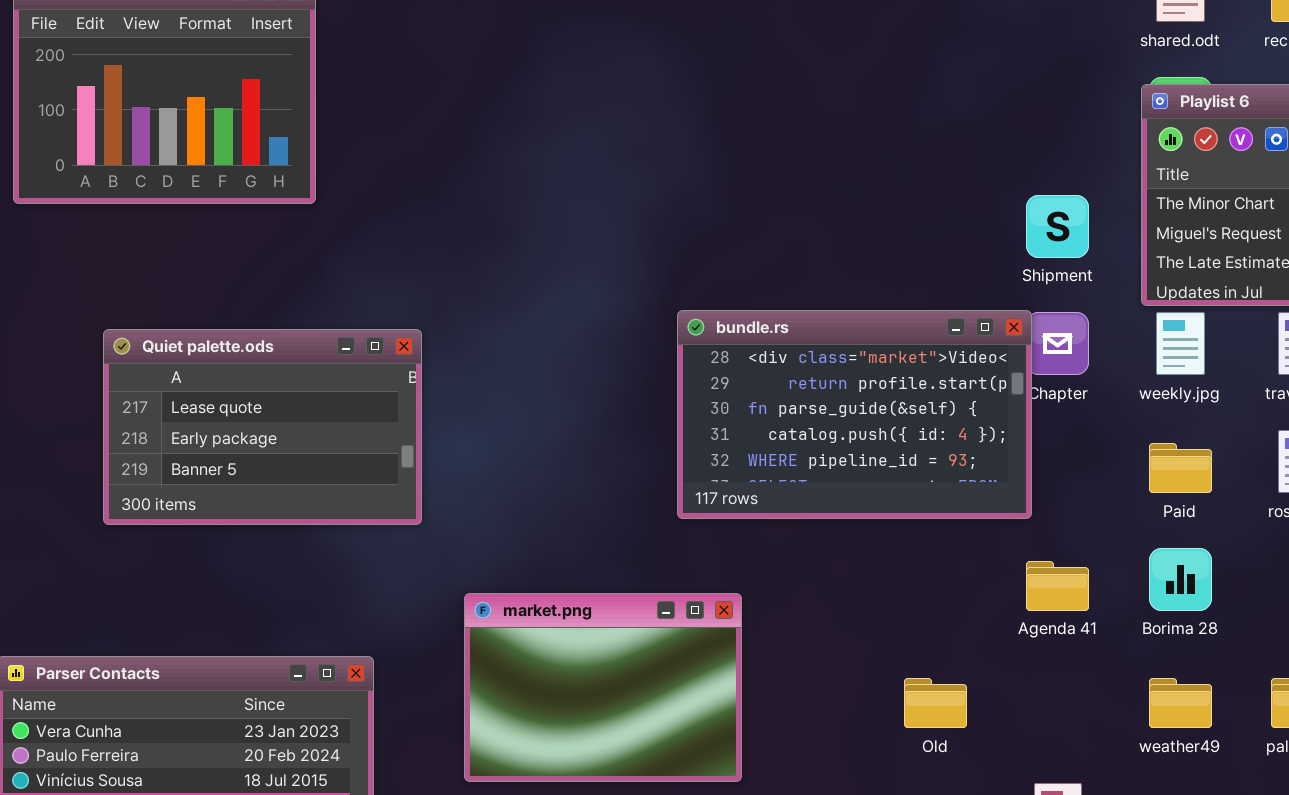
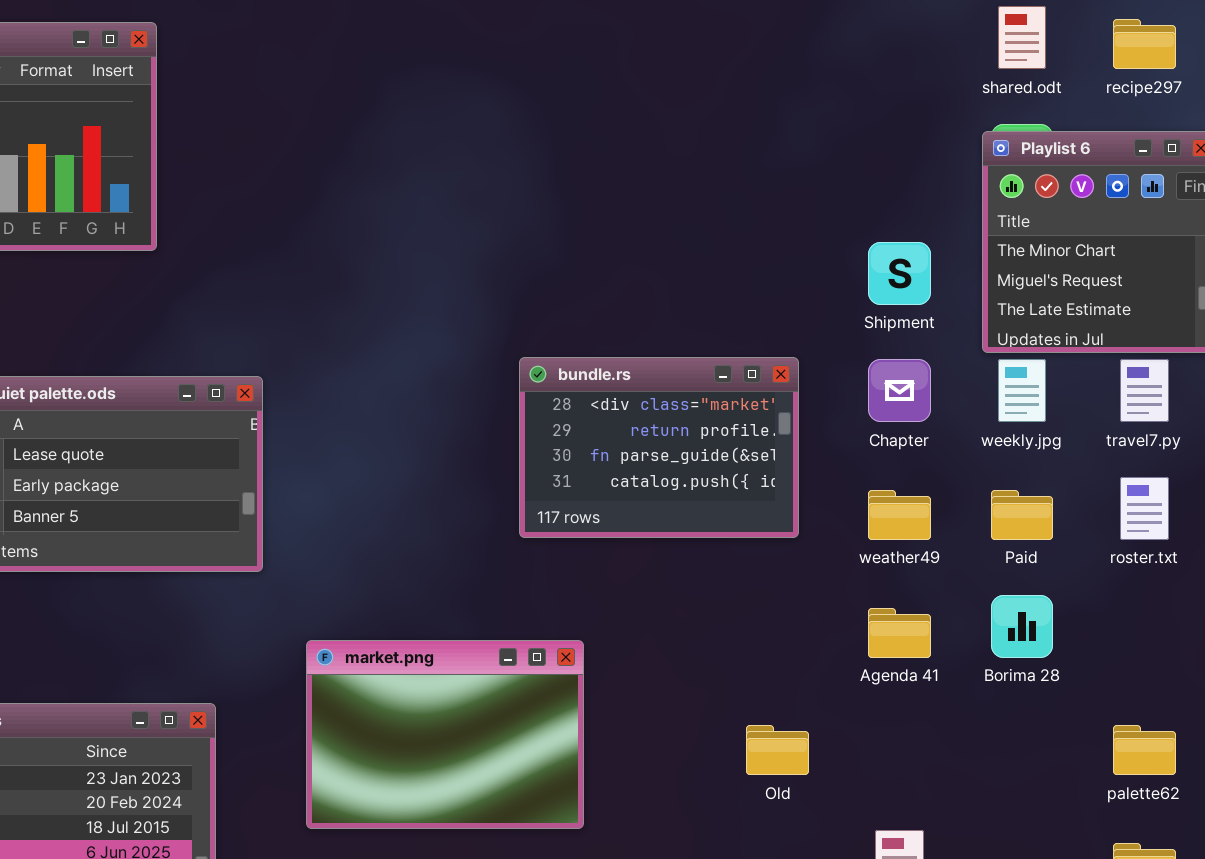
bundle.rs: [677,310,1032,519] -> [519,357,799,538], resized
weather49: [1149,678,1212,728] -> [868,490,931,540], moved

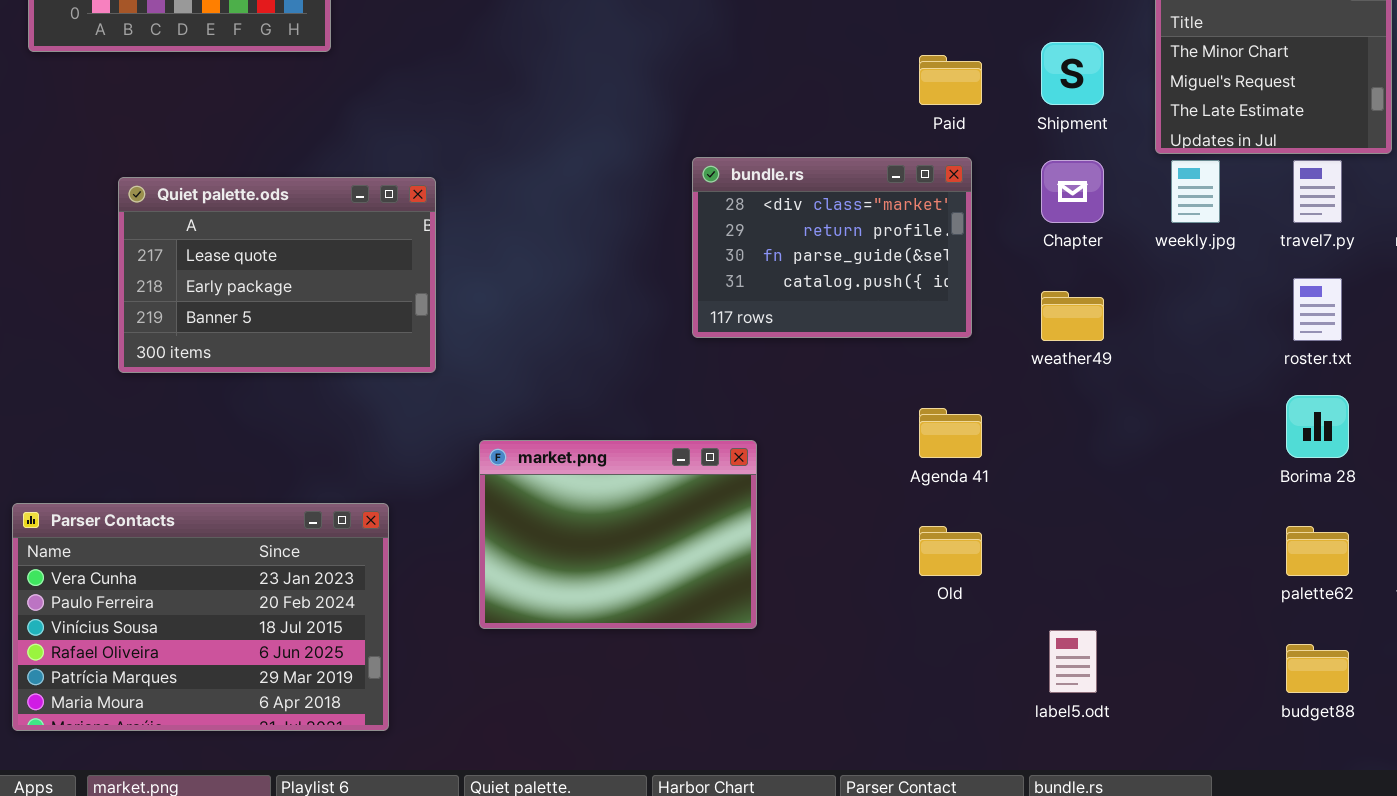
Paid: [991,490,1053,540] -> [919,55,982,105], moved
Borima 28: [991,595,1053,658] -> [1286,395,1349,458], moved
Agenda 41: [868,608,931,658] -> [919,408,982,458], moved

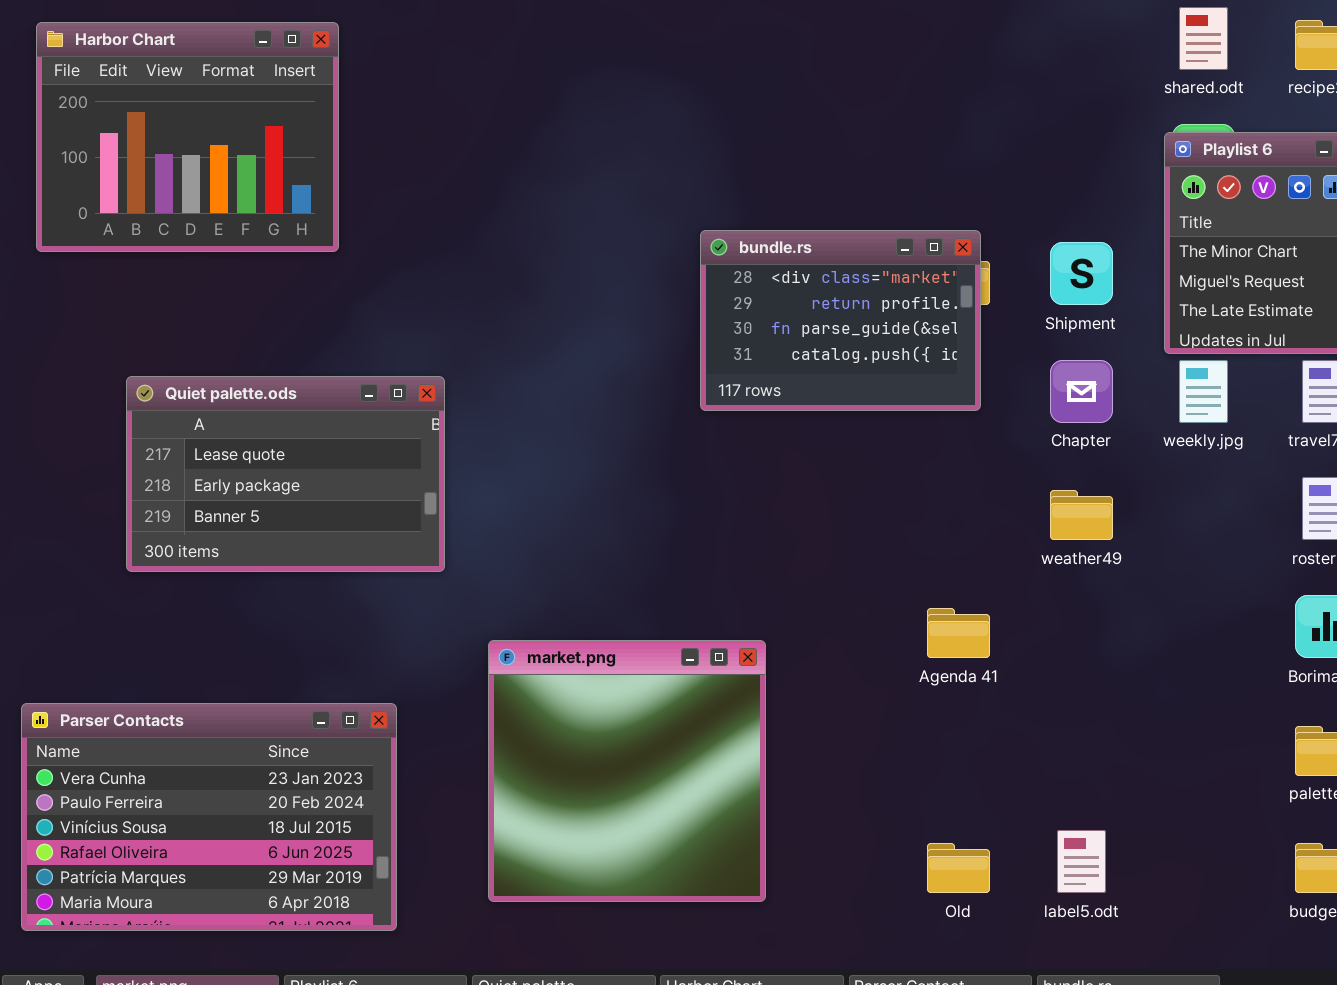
bundle.rs: [692,157,972,338] -> [700,230,981,411], moved
market.png: [479,440,757,629] -> [488,640,766,902], resized
Old: [919,526,982,576] -> [927,843,990,893], moved

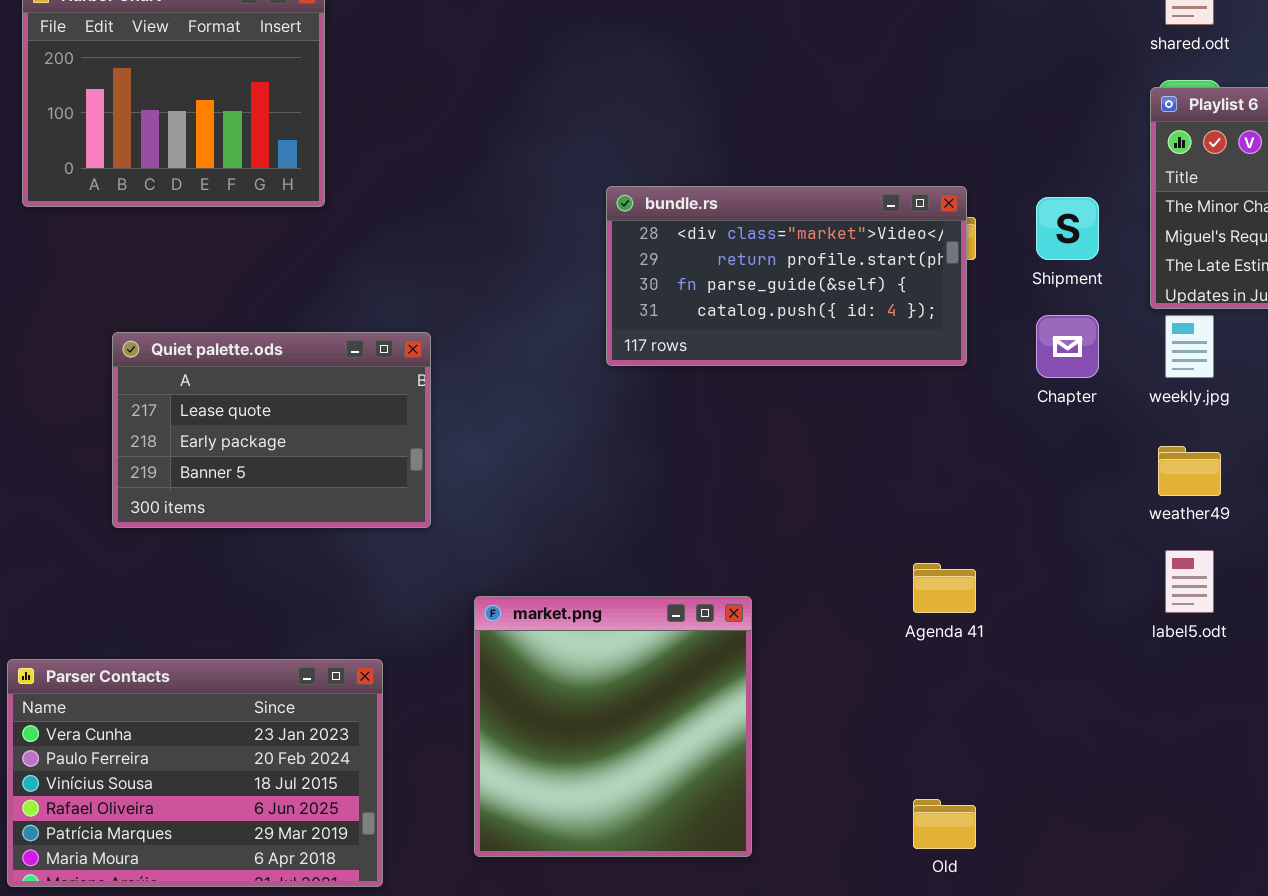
bundle.rs: [700,230,981,411] -> [606,186,967,366], resized
weather49: [1050,490,1113,540] -> [1158,446,1221,496], moved
label5.odt: [1057,830,1106,893] -> [1165,550,1214,613], moved

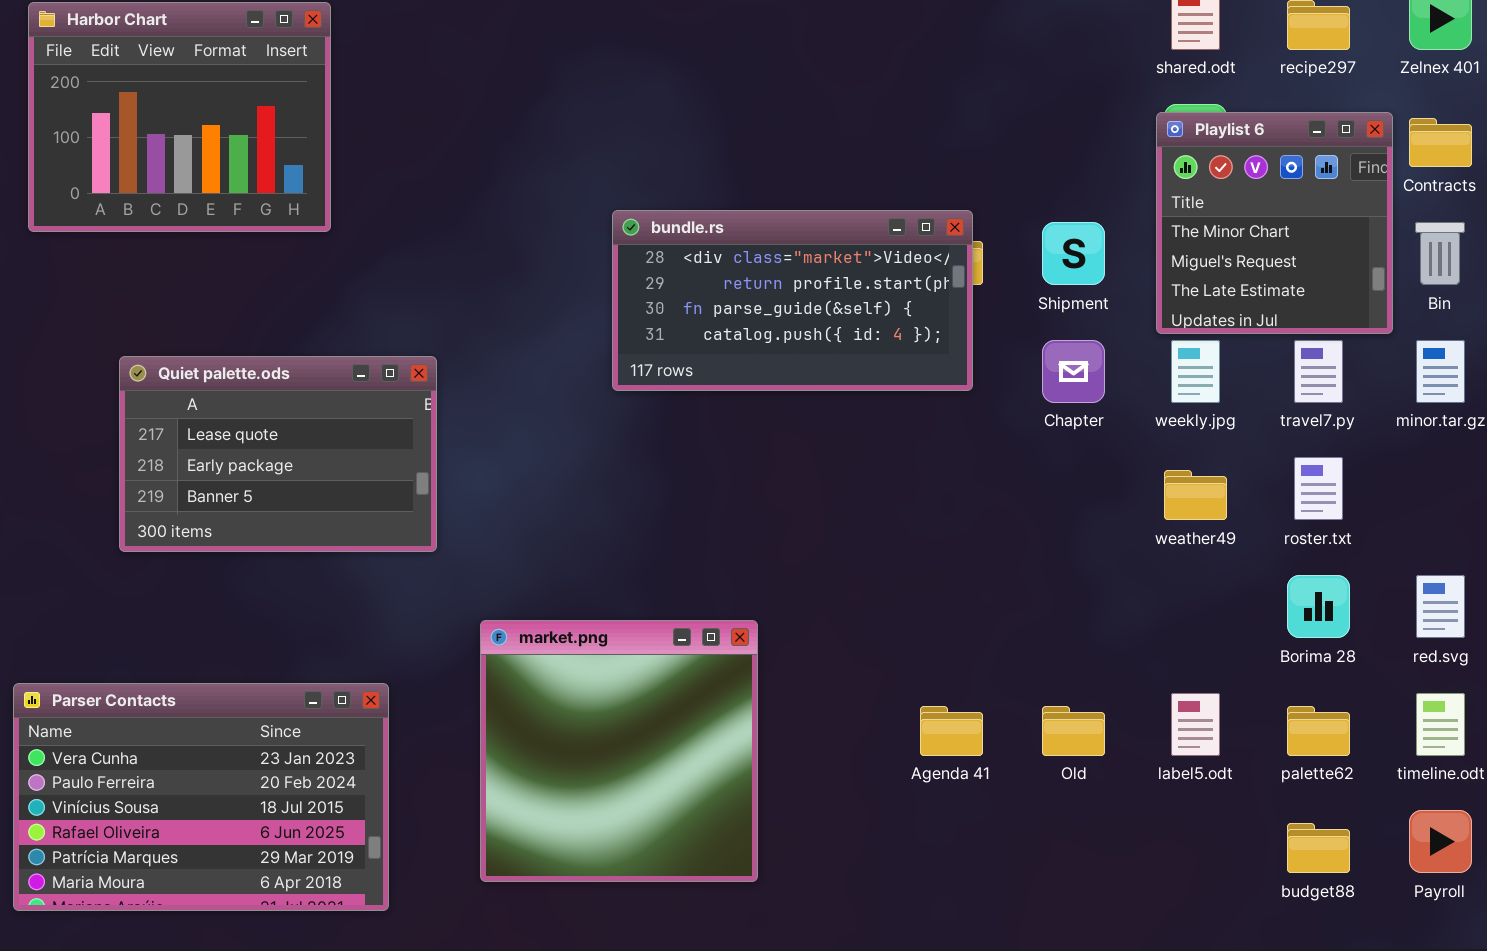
label5.odt: [1165,550,1214,613] -> [1171,693,1220,756], moved
Agenda 41: [913,563,976,613] -> [920,706,983,756], moved
Old: [913,799,976,849] -> [1042,706,1105,756], moved

